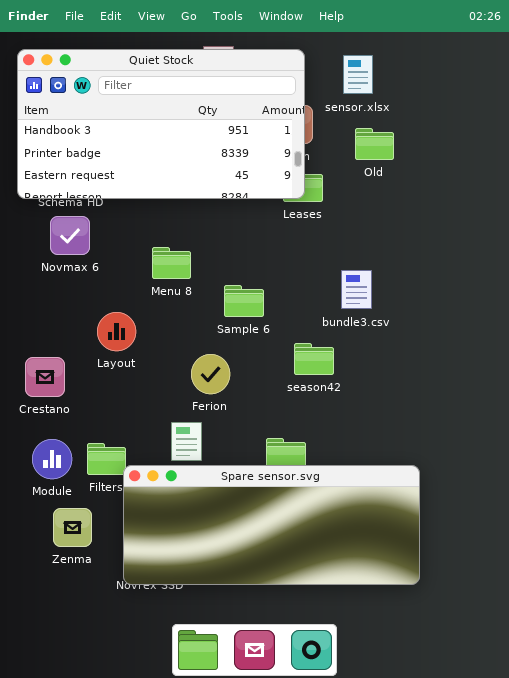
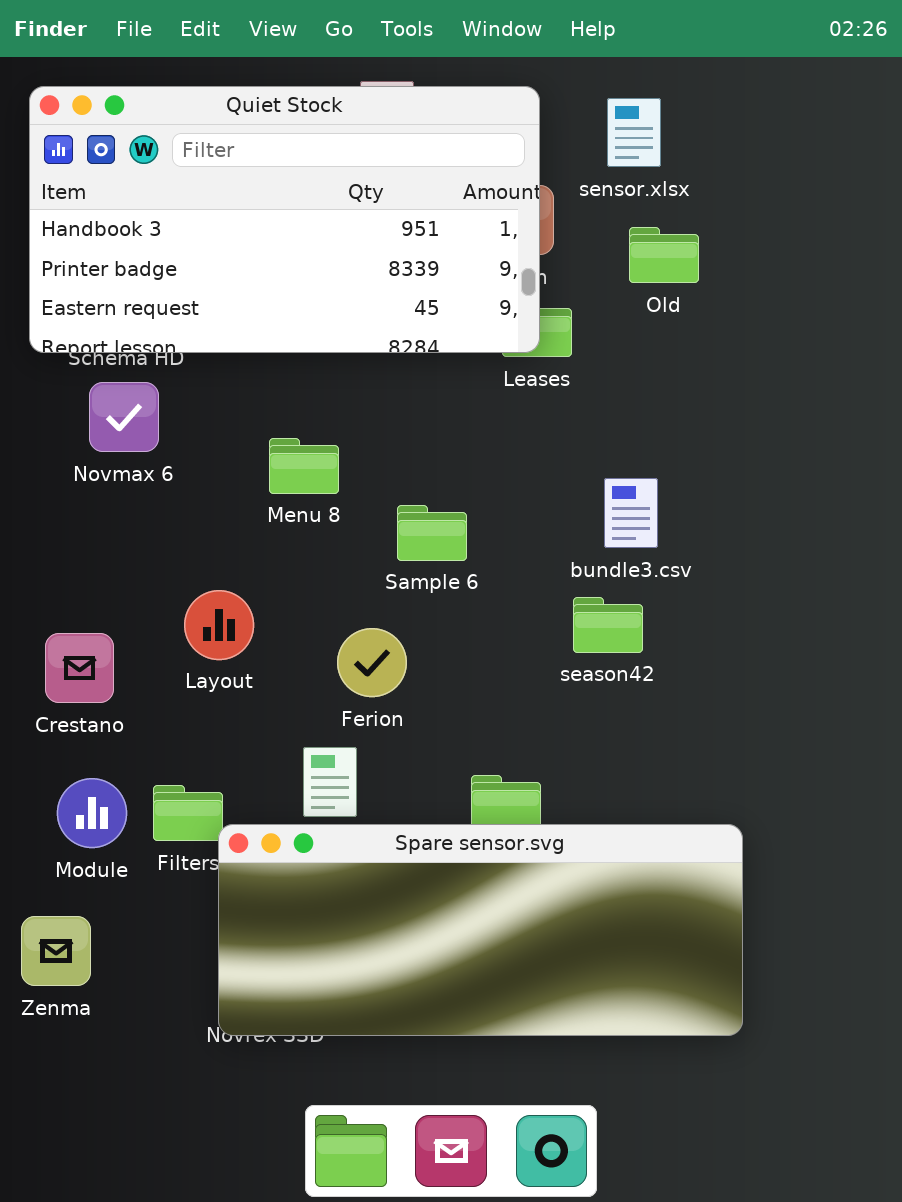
Layout: [97,312,136,351] -> [184,590,254,660], moved
season42: [294,343,334,375] -> [573,597,643,653], moved
Zenma: [53,508,92,547] -> [21,916,91,986], moved

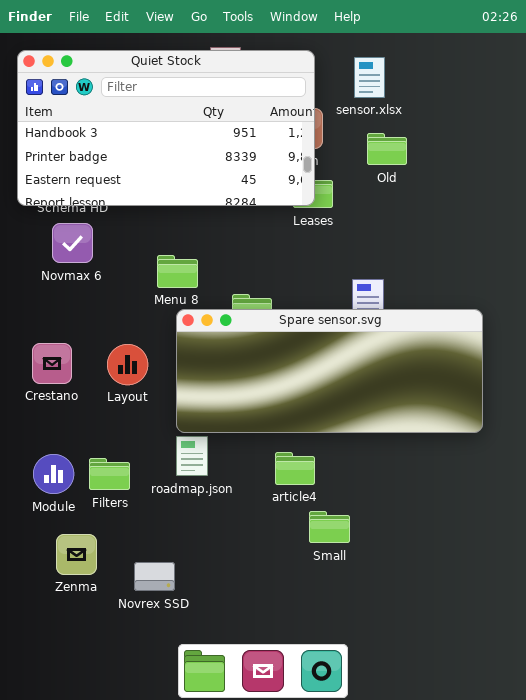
Crestano: [45,633,114,703] -> [32,343,72,384], moved
Spare sensor.svg: [218,824,743,1036] -> [176,309,483,433], moved
Zenma: [21,916,91,986] -> [56,534,97,575], moved

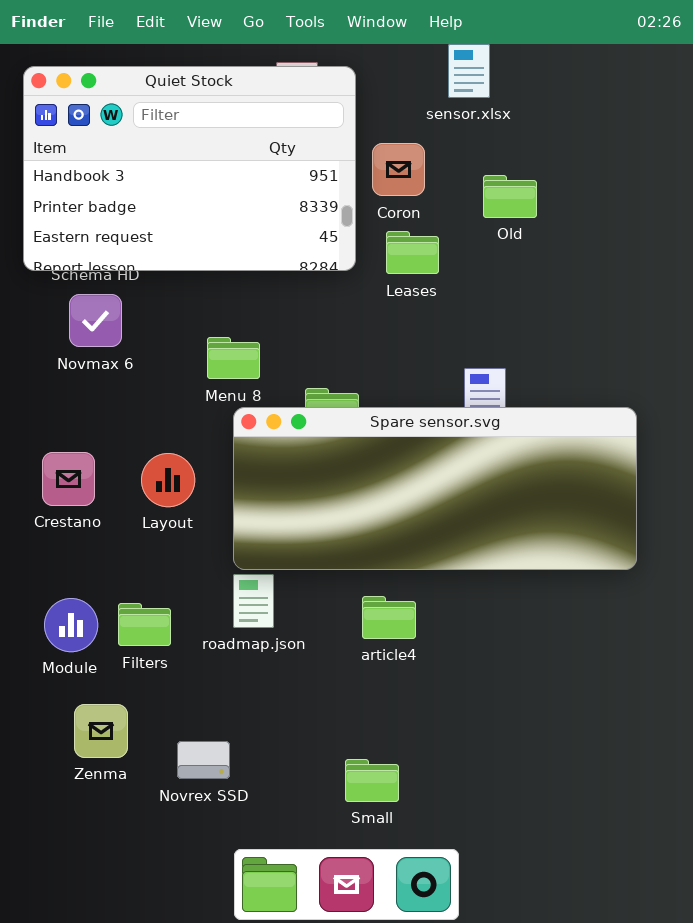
Quiet Stock: [17,50,315,206] -> [23,66,356,271], resized
sensor.xlsx: [354,57,385,98] -> [448,44,490,98], moved
Small: [309,511,350,543] -> [345,759,399,802], moved

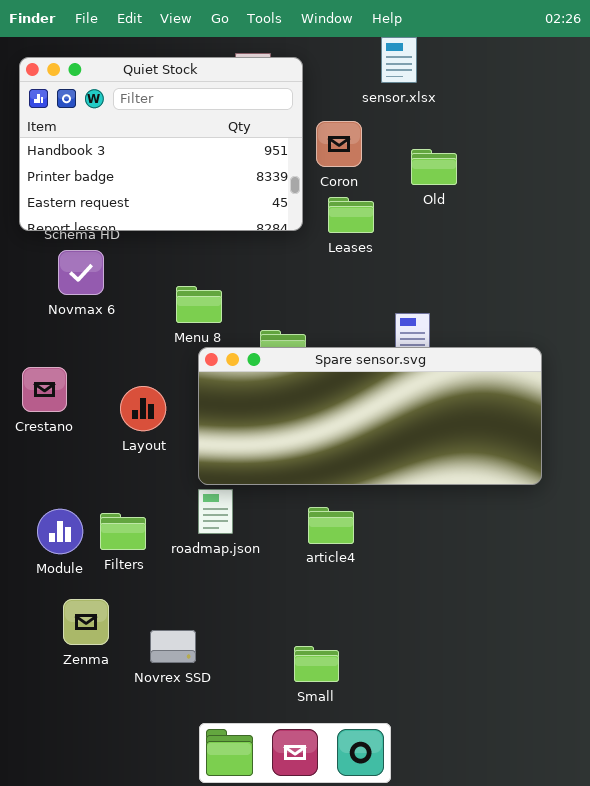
Crestano: [42,452,95,506] -> [22,367,67,412], moved

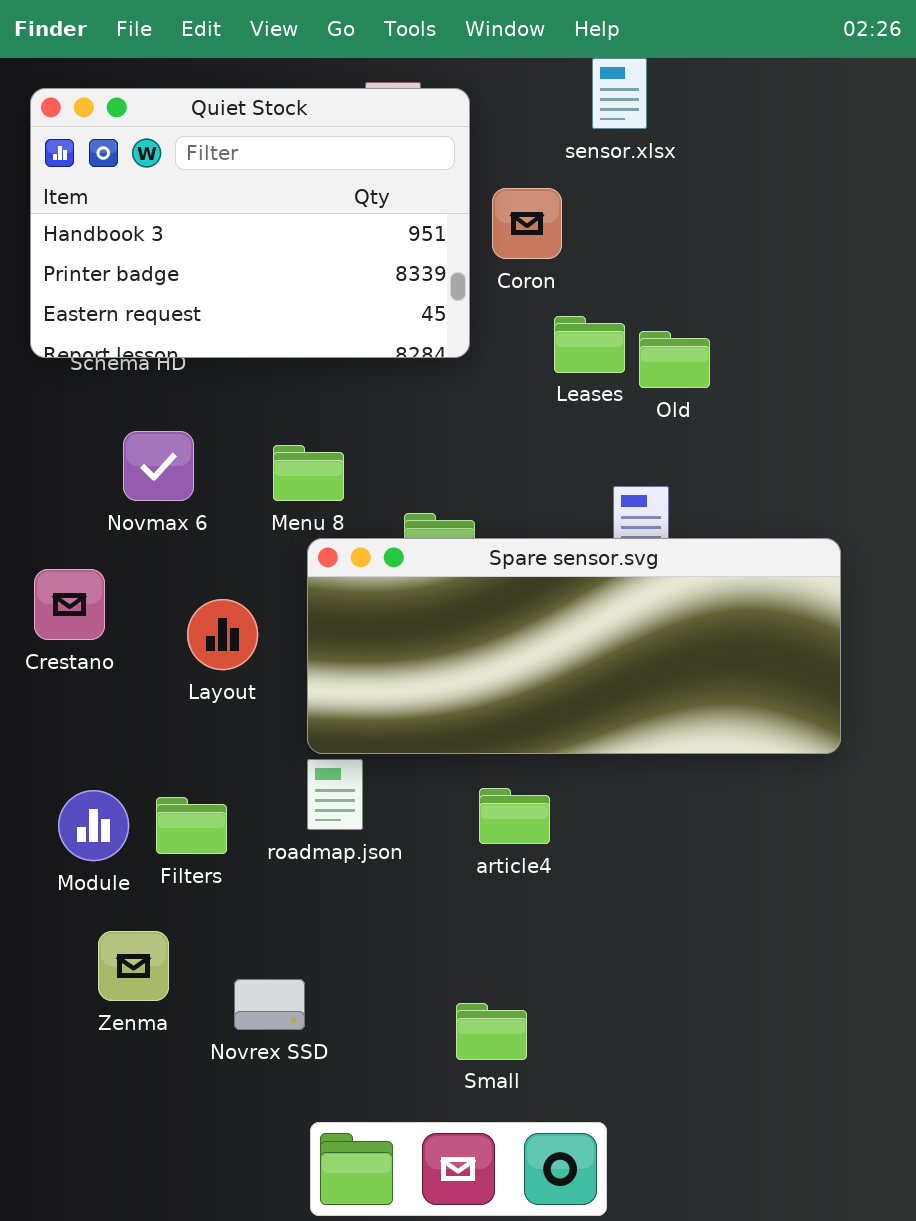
Old: [411,149,457,185] -> [639,331,710,388], moved
Leases: [328,197,374,233] -> [554,316,625,373], moved
Novmax 6: [58,250,104,295] -> [123,431,194,501], moved

